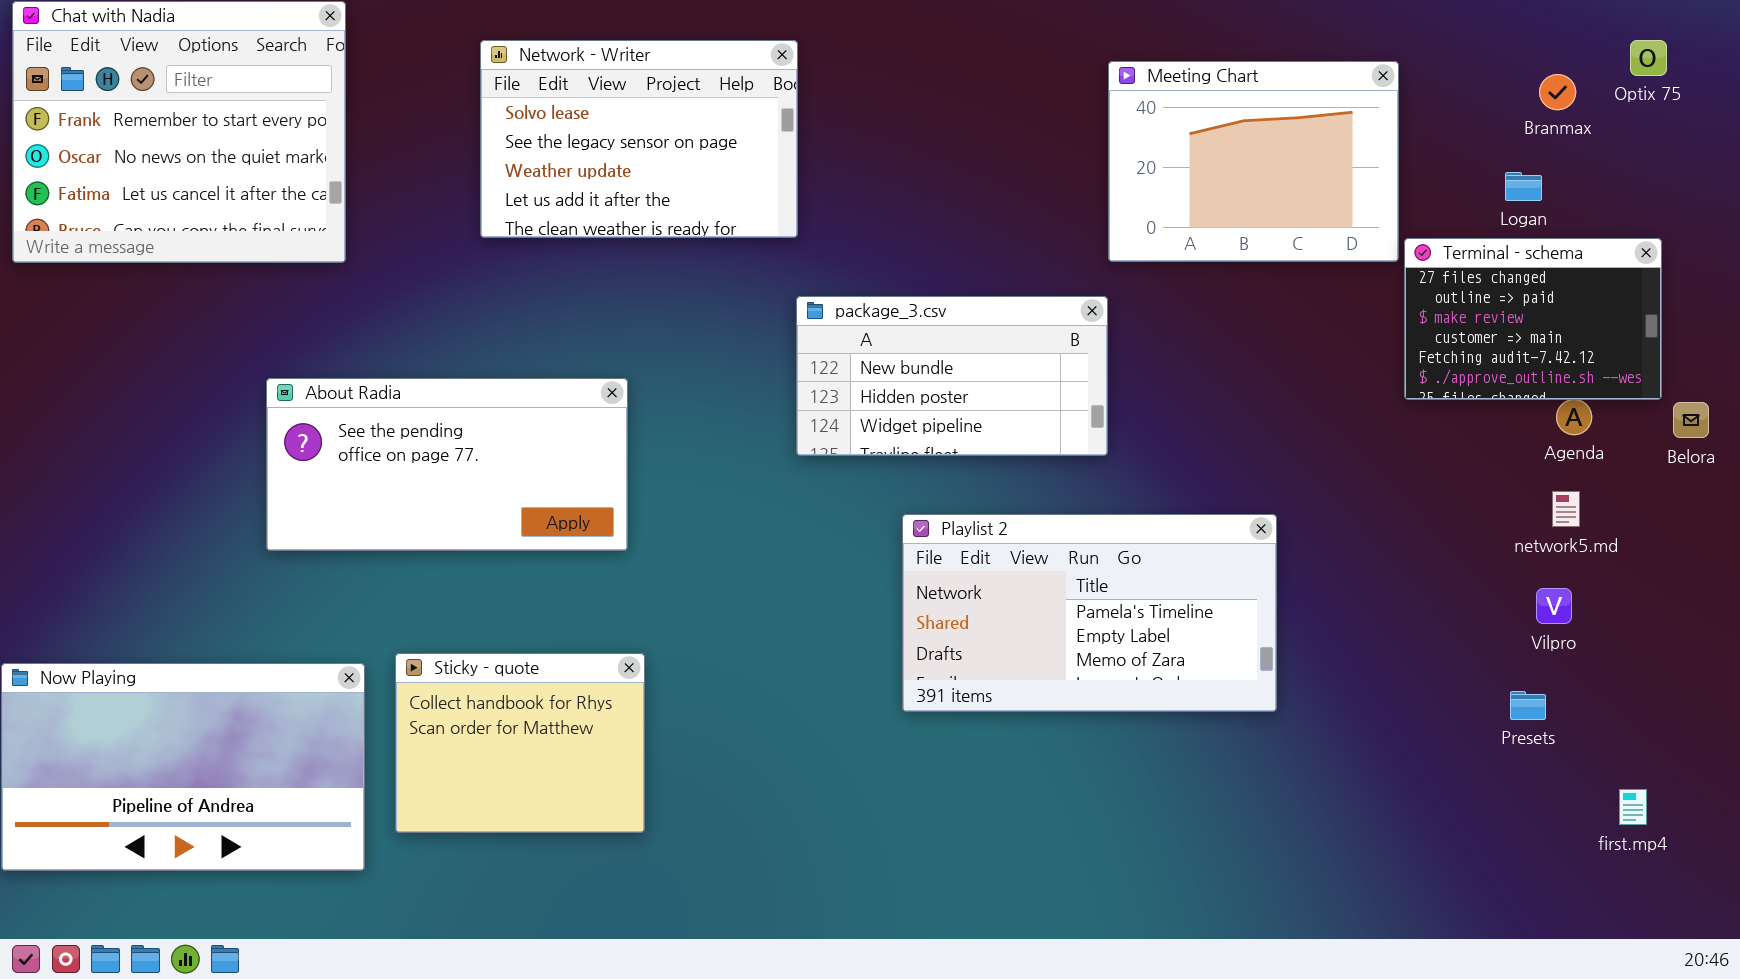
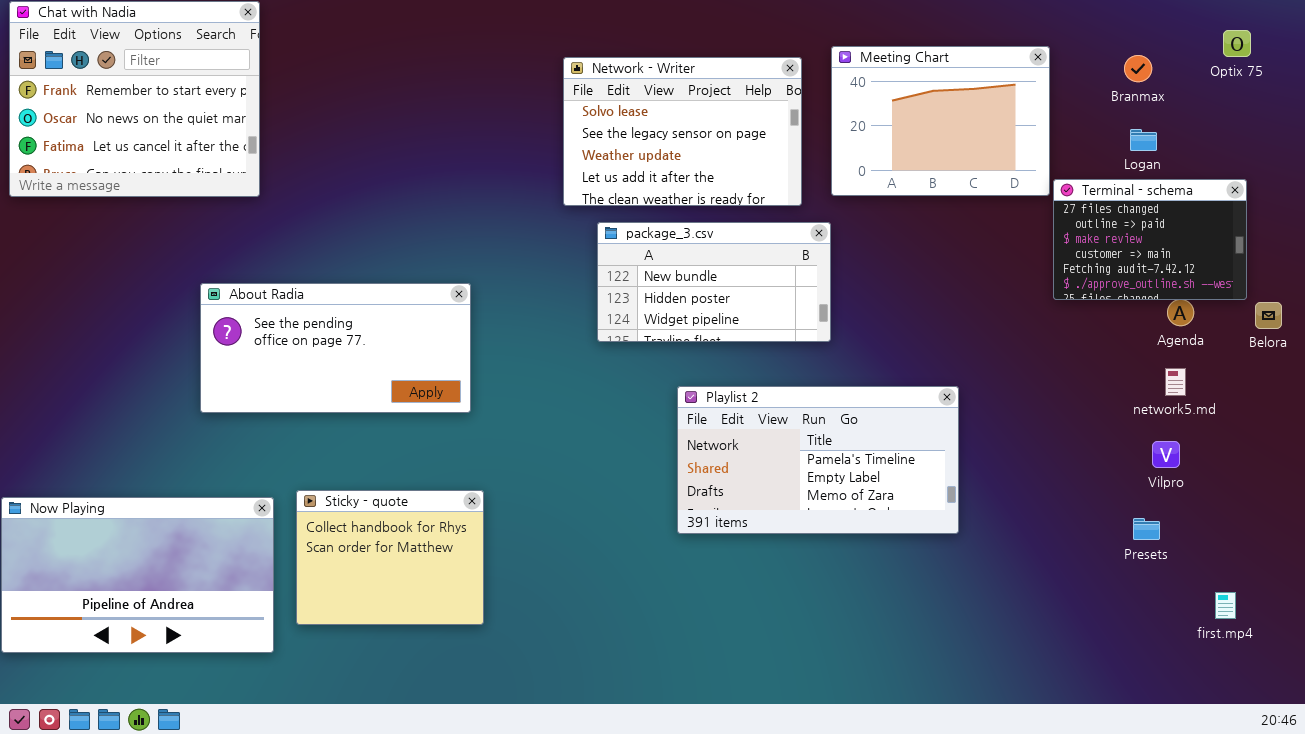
Network - Writer: [480,40,798,238] -> [563,57,802,206], moved
Branmax: [1539,74,1576,110] -> [1124,55,1152,82], moved

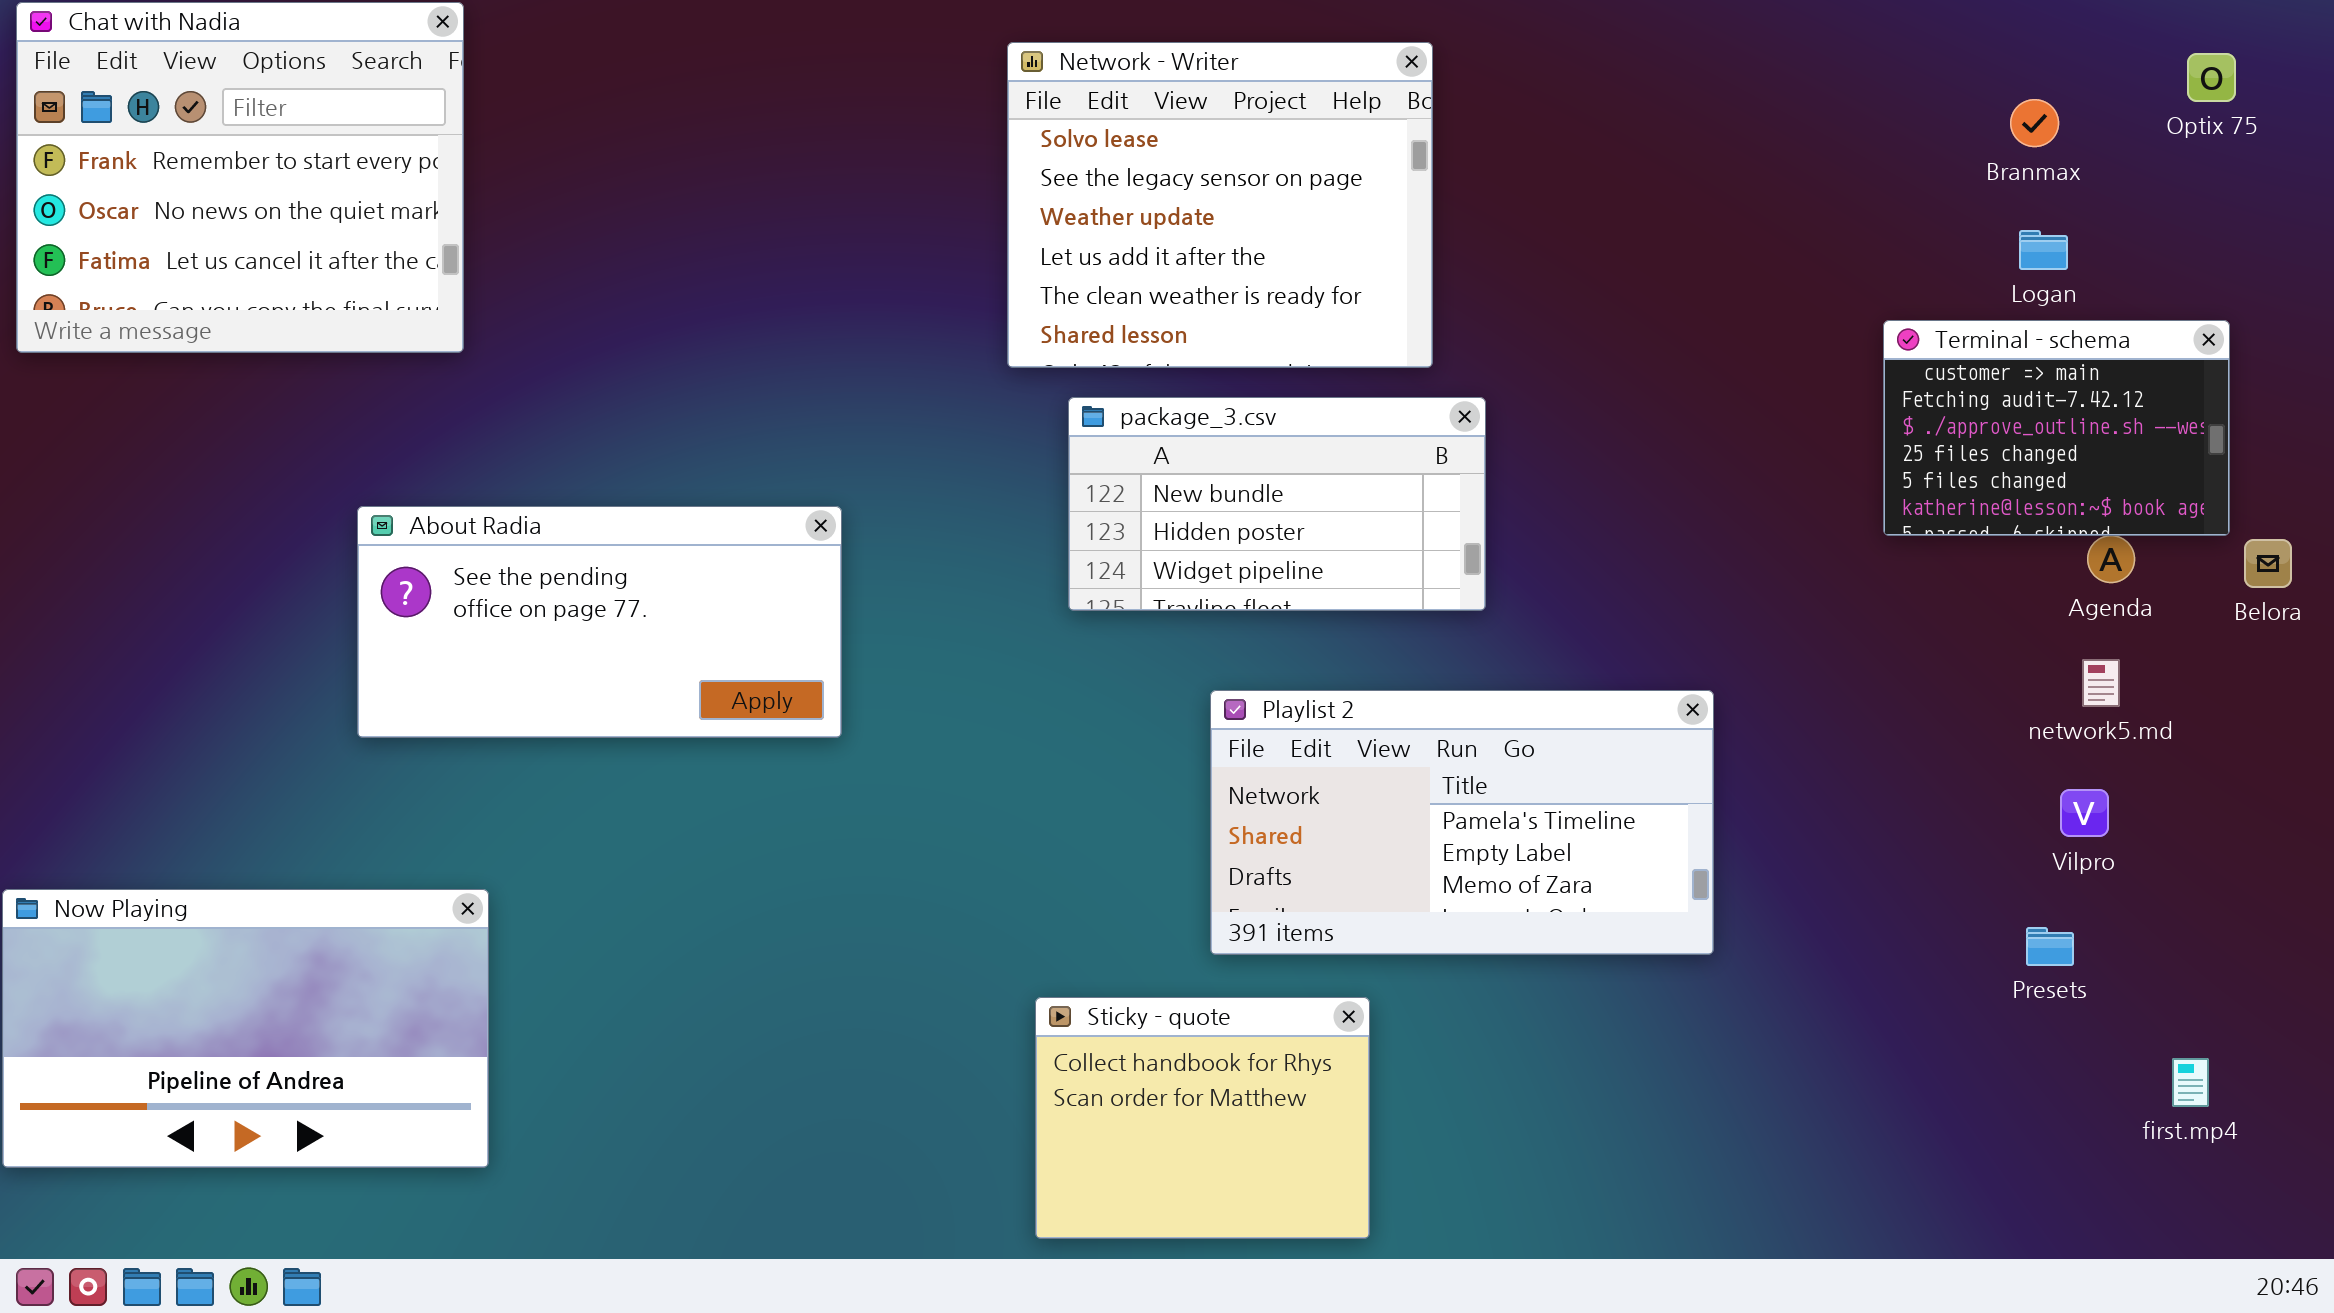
Meeting Chart: [831,46,1050,196] -> none, closed
Network - Writer: [563,57,802,206] -> [1007,42,1433,368], resized
Terminal - schema: [1053,179,1247,300] -> [1883,320,2230,536], scrolled down 3 rows
Sticky - quote: [296,490,484,625] -> [1035,997,1370,1239], moved

